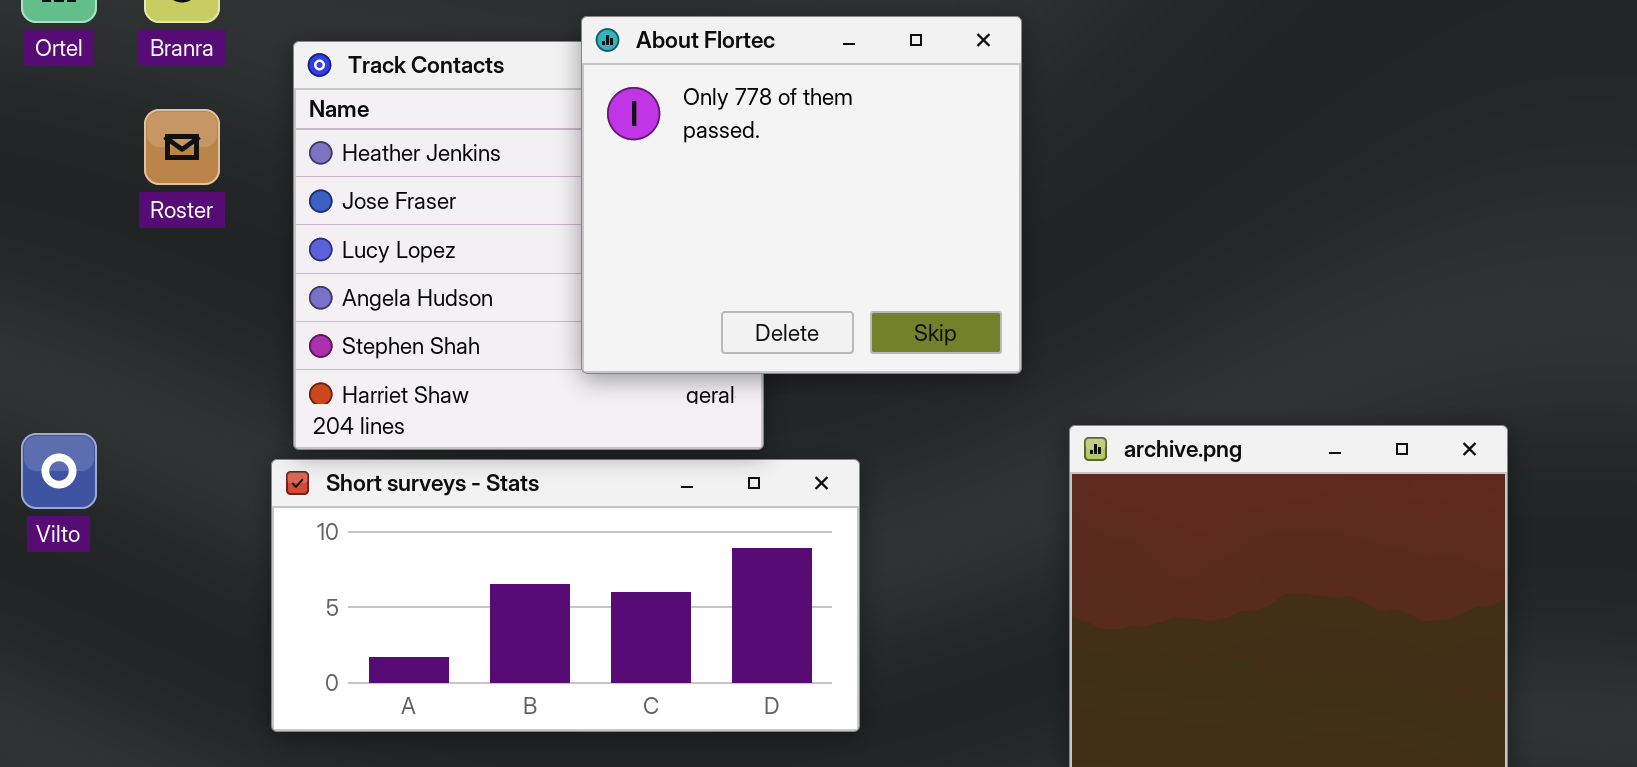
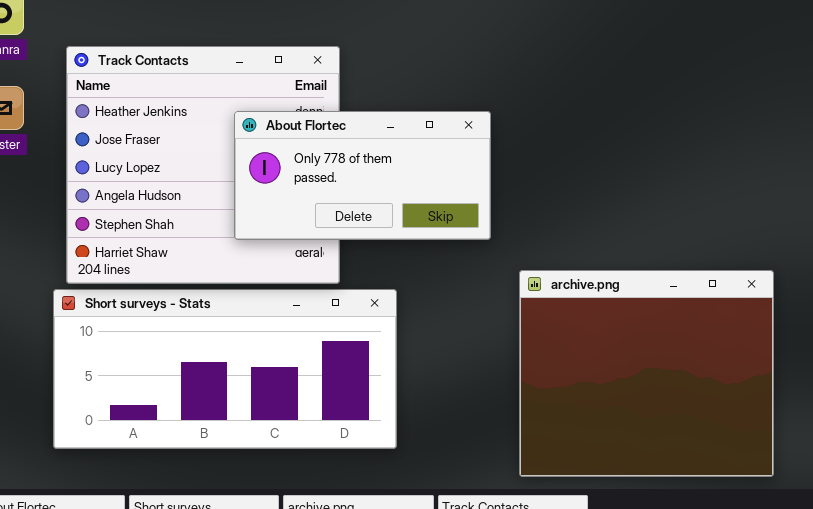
About Flortec: [581,16,1022,374] -> [234,111,491,240], resized

